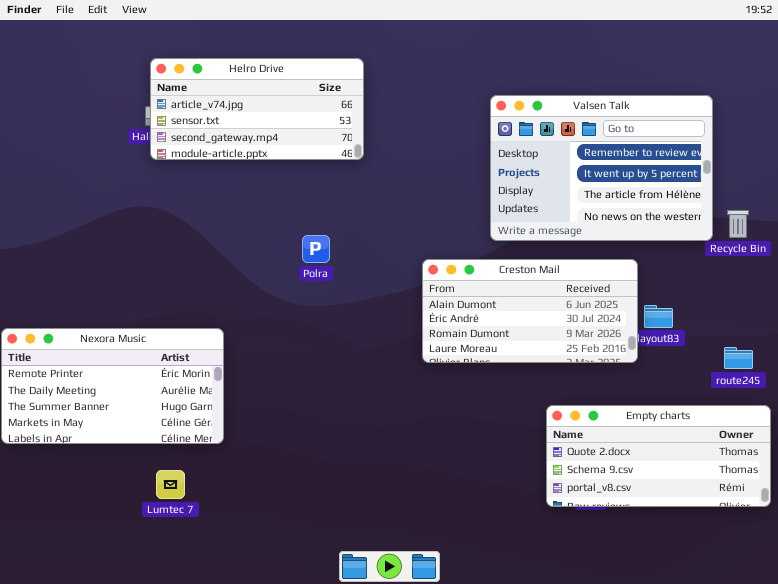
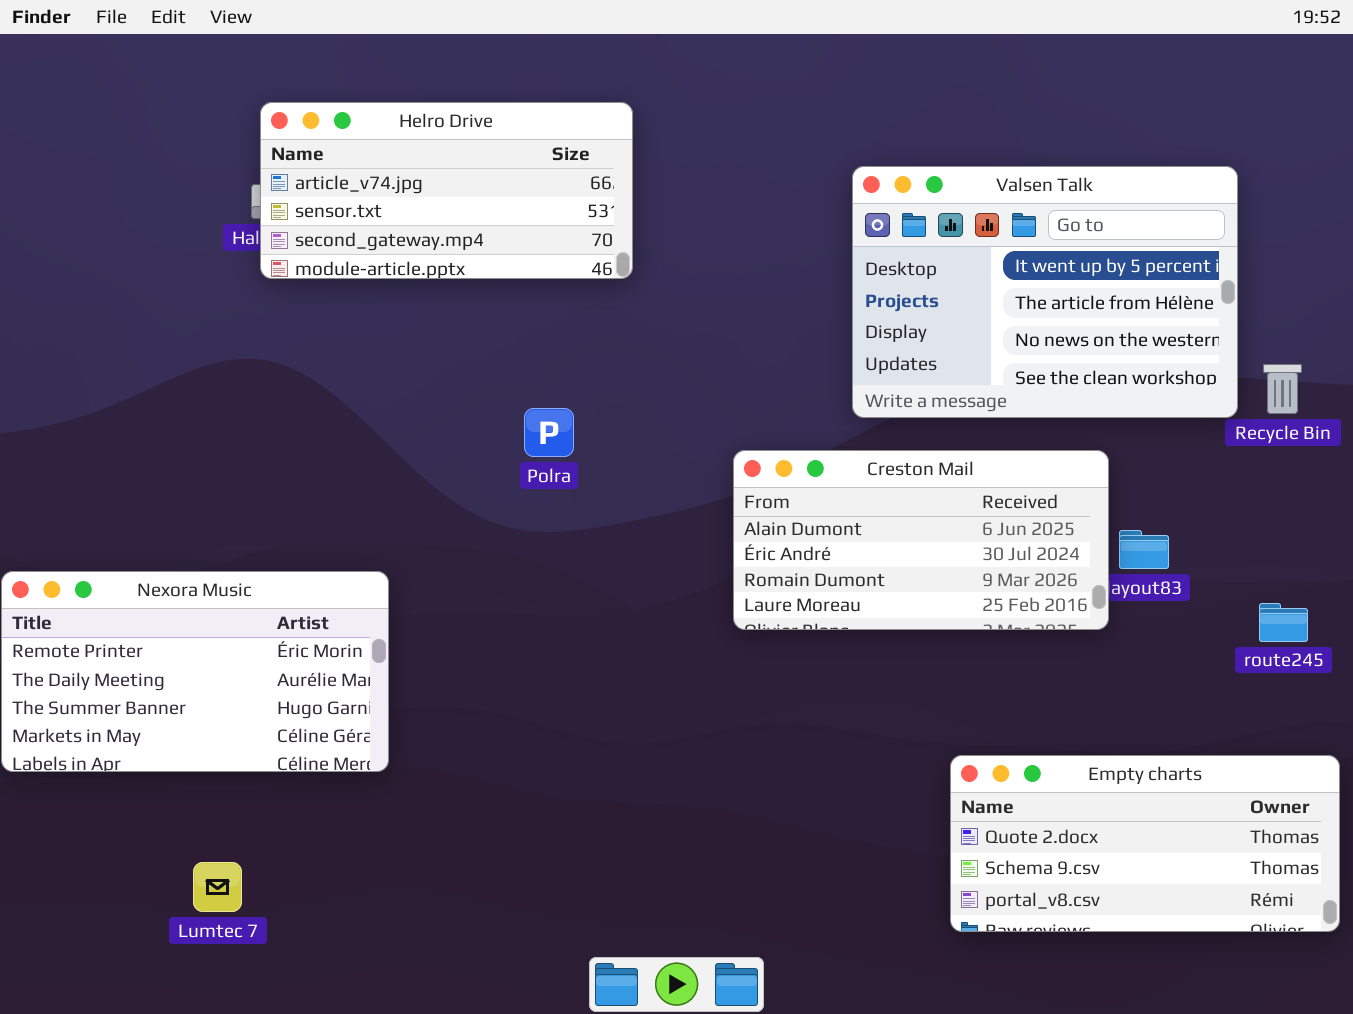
Valsen Talk: [490,95,713,241] -> [852,166,1238,418], scrolled down 1 row
Empty charts: [546,405,771,507] -> [950,755,1340,932], moved
Lumtec 7: [156,470,185,499] -> [193,862,242,912], moved

